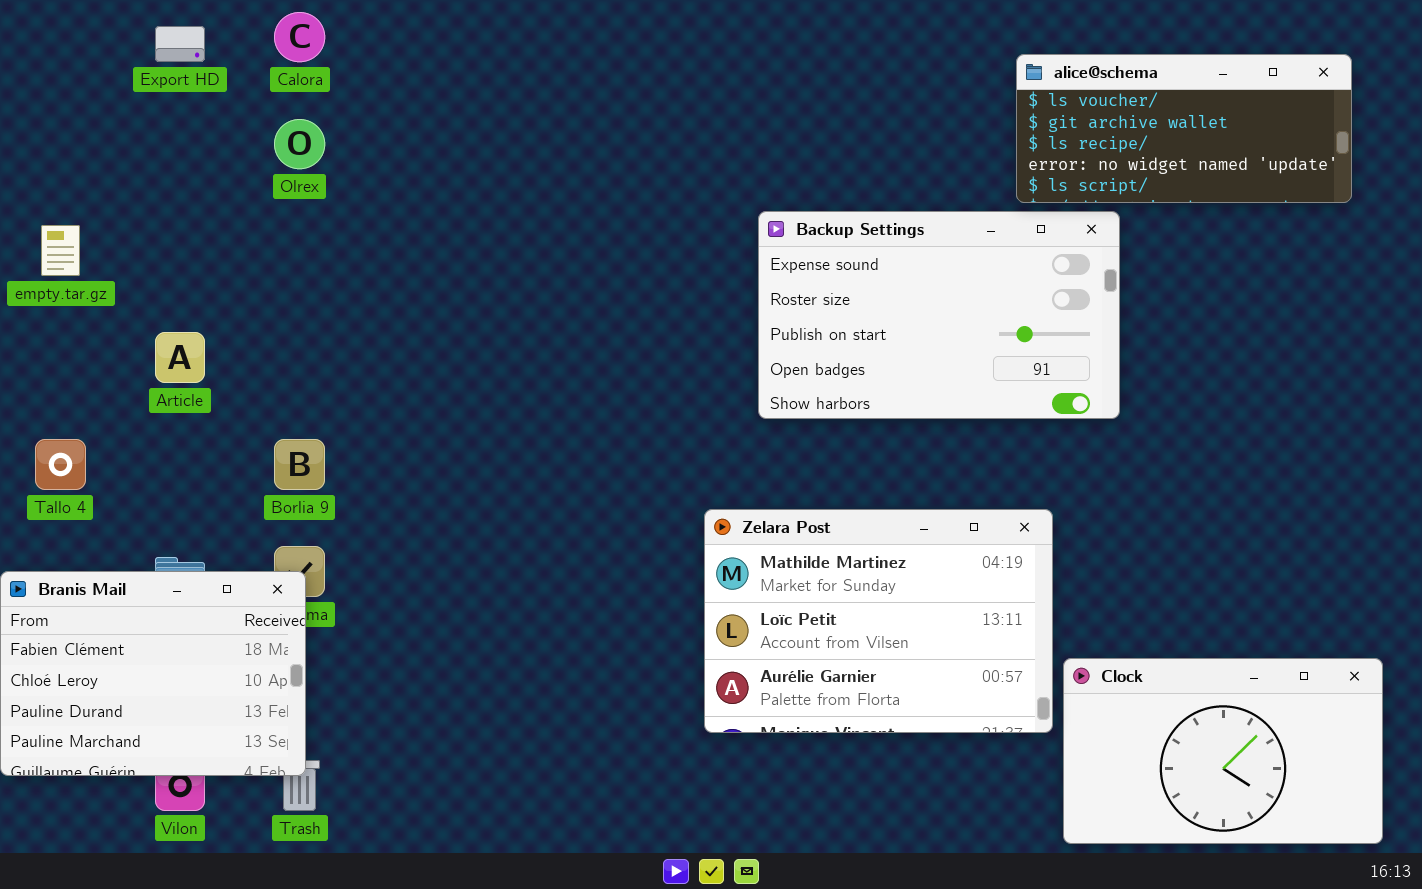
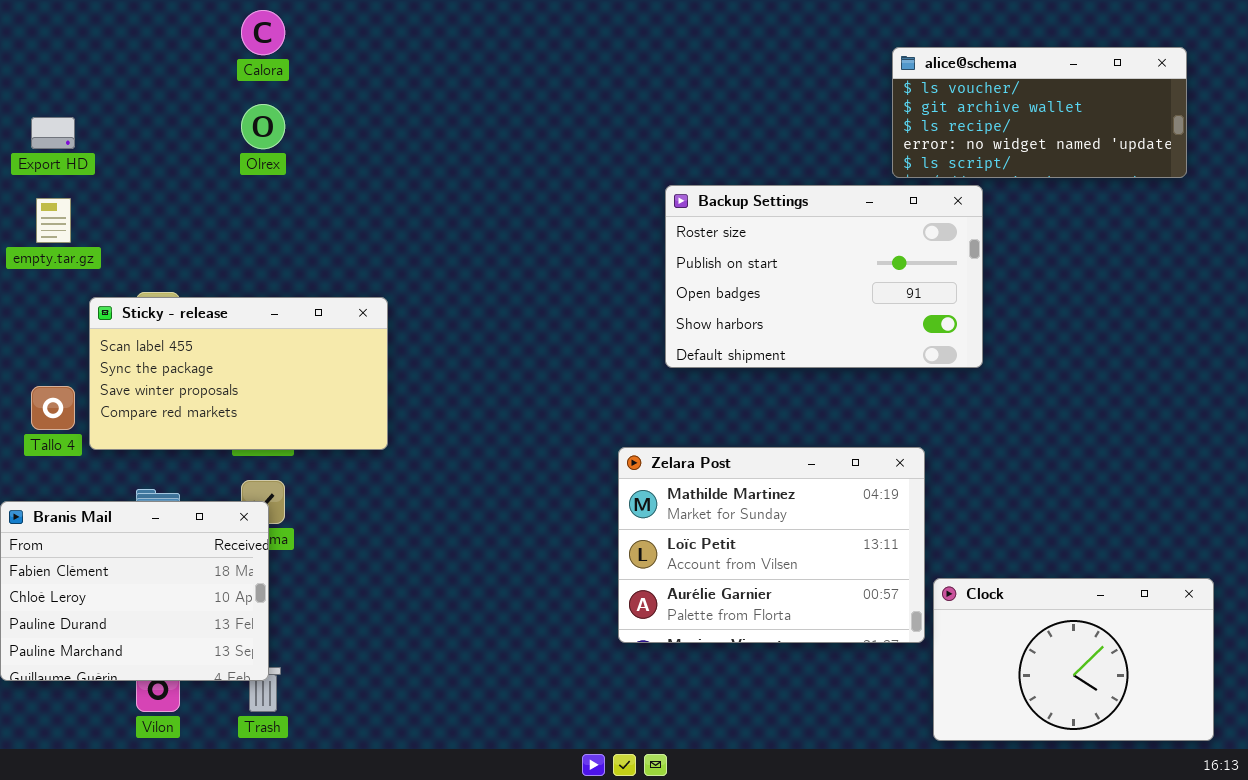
Export HD: [155,26,205,62] -> [31,117,75,149], moved
Backup Settings: [758,211,1120,419] -> [665,185,983,368], scrolled down 1 row
Sticky - release: none -> [89,297,388,450], opened

